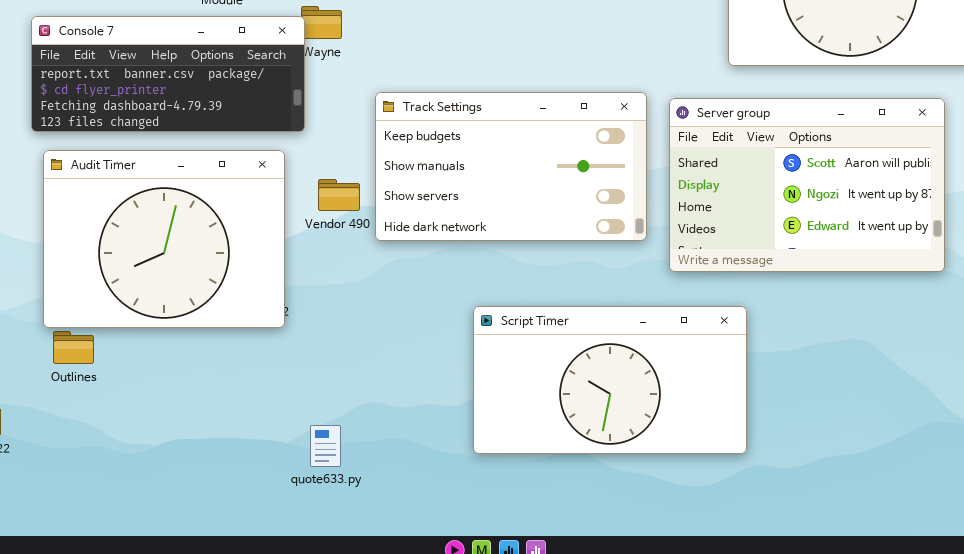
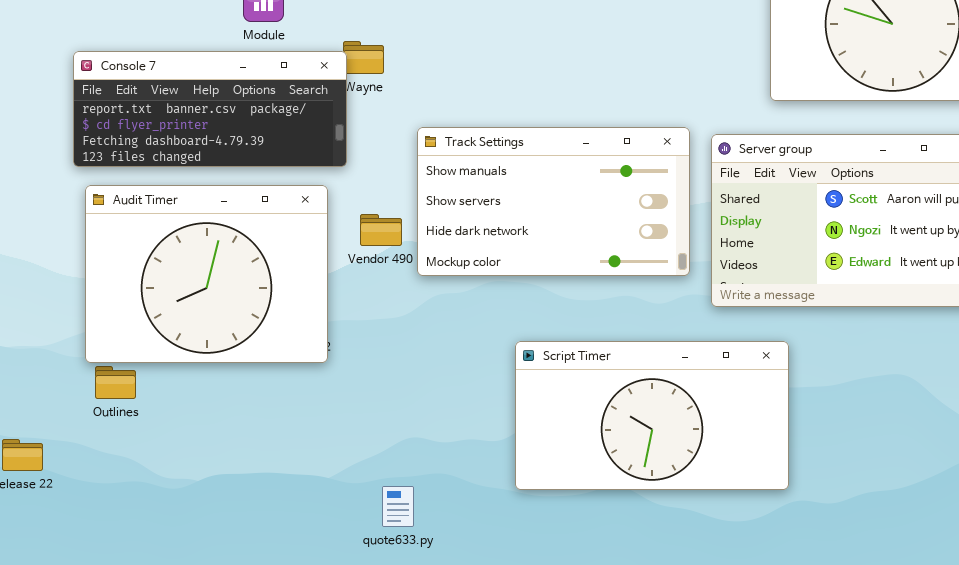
Track Settings: [375,92,647,241] -> [417,127,690,276], scrolled down 1 row
quote633.py: [310,425,341,467] -> [382,486,414,527], moved

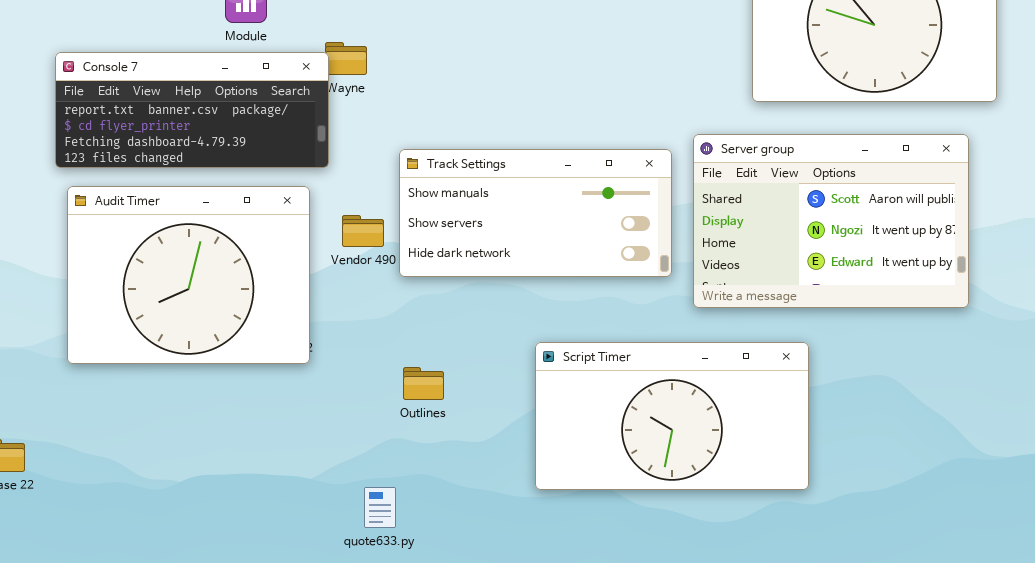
Track Settings: [417,127,690,276] -> [399,149,672,277], resized
Script Timer: [515,341,789,490] -> [535,342,809,490], moved
Outlines: [95,366,136,399] -> [403,367,444,400], moved

